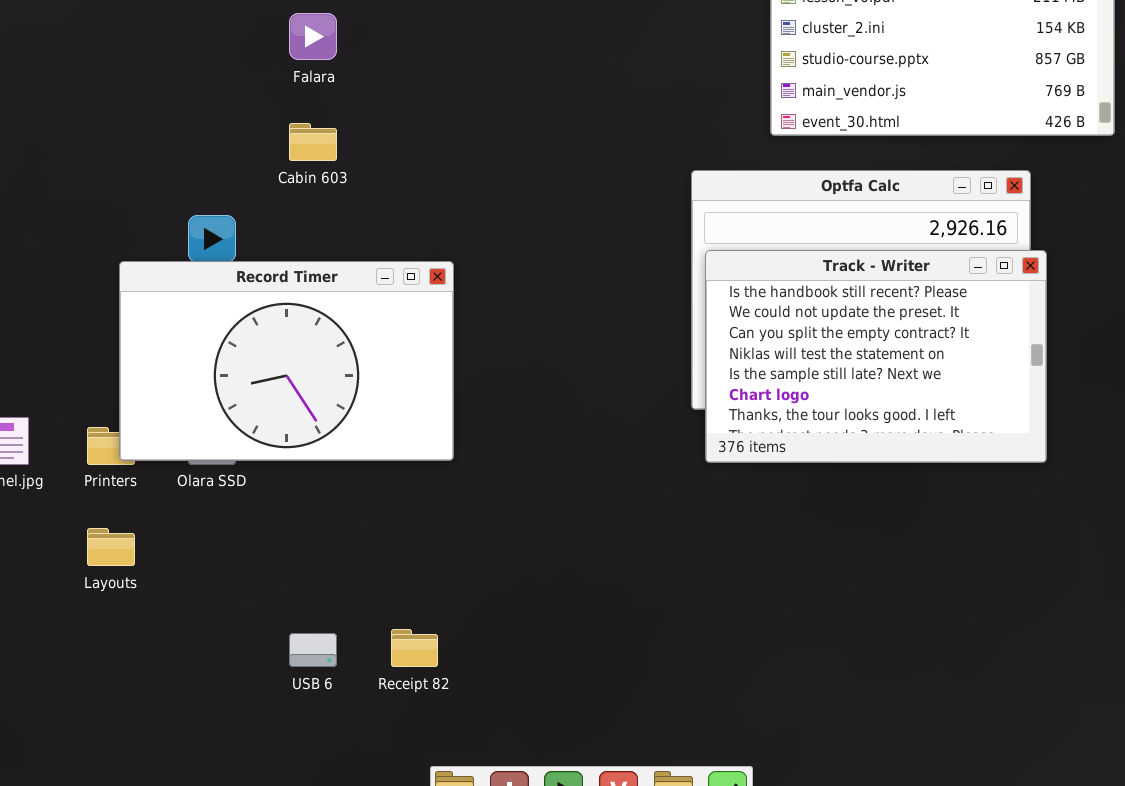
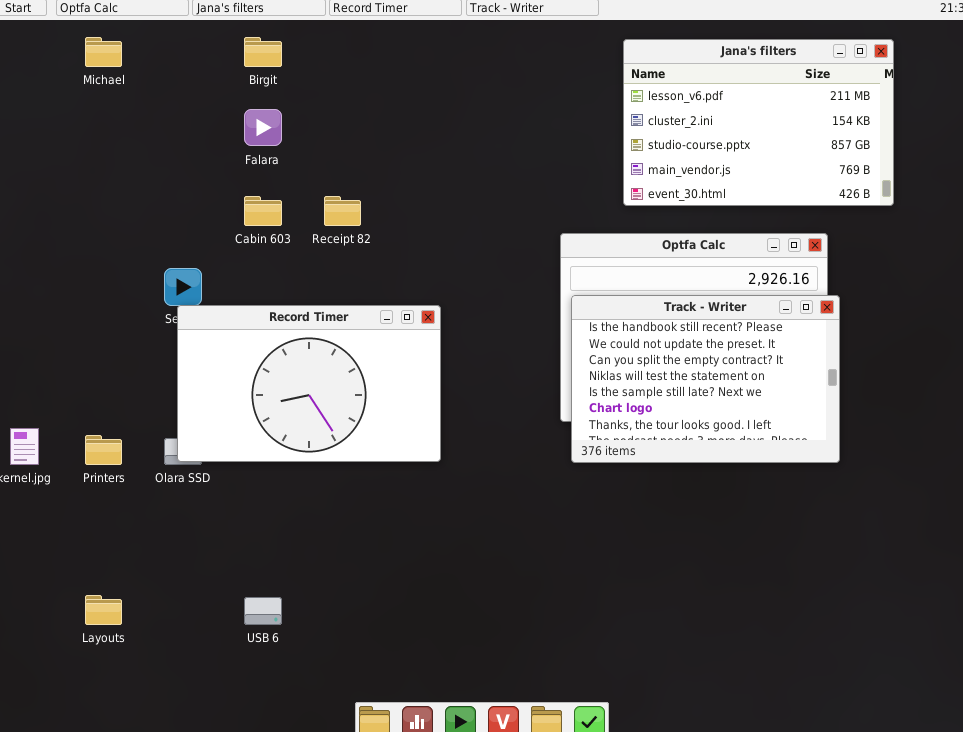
Record Timer: [119,261,454,461] -> [177,305,441,462], moved
Layouts: [87,528,135,566] -> [85,595,122,625], moved
Receipt 82: [391,629,438,667] -> [324,196,361,226], moved

